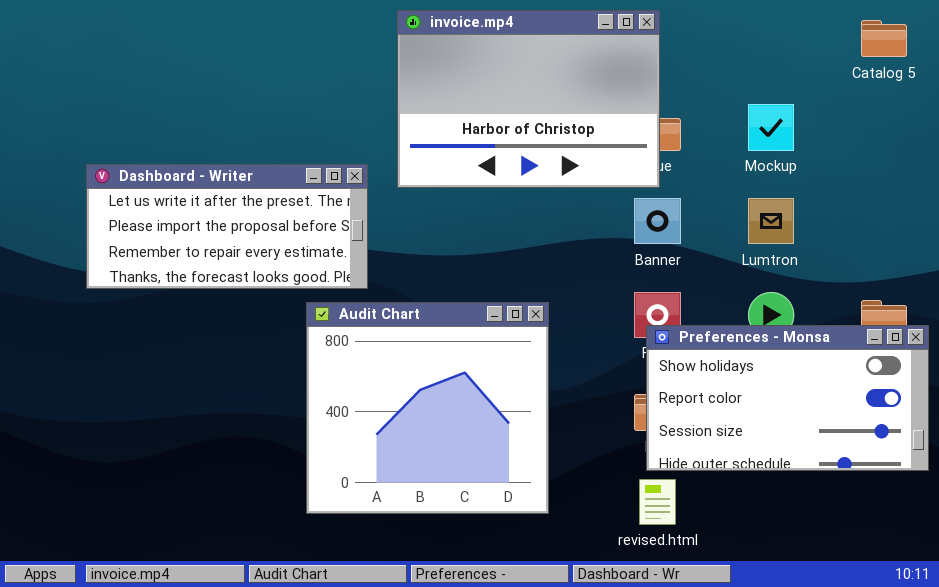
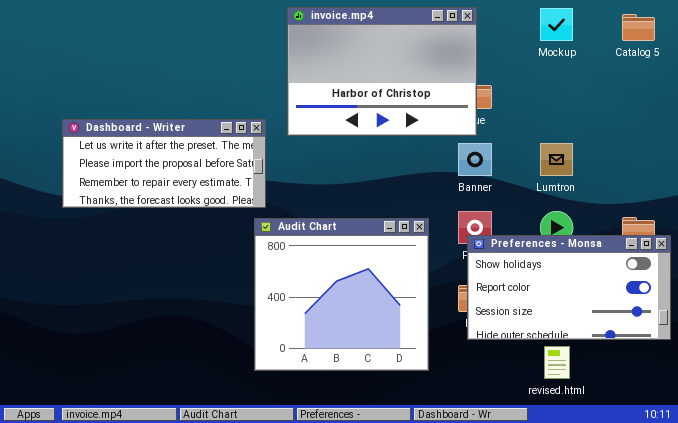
Mockup: [748,104,794,151] -> [540,8,573,41], moved
Audit Chart: [306,302,549,514] -> [254,218,429,371], moved
revised.html: [639,479,676,525] -> [544,346,570,379], moved

